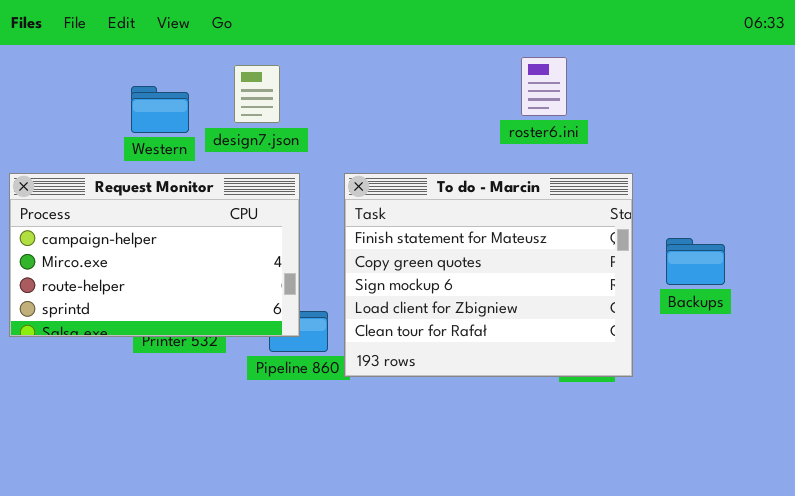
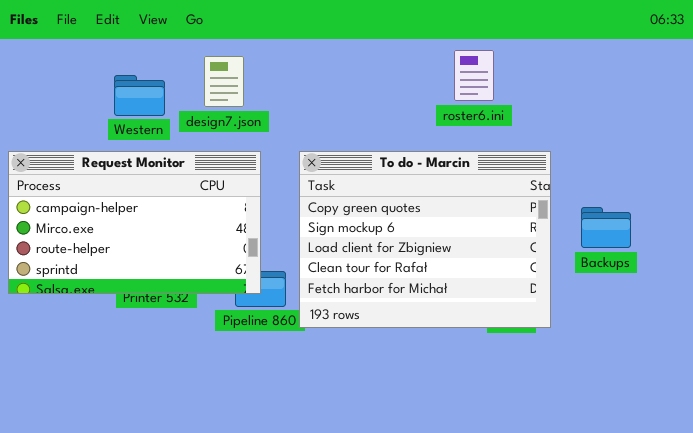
To do - Marcin: [344,173,633,377] -> [299,151,551,328], scrolled down 1 row

